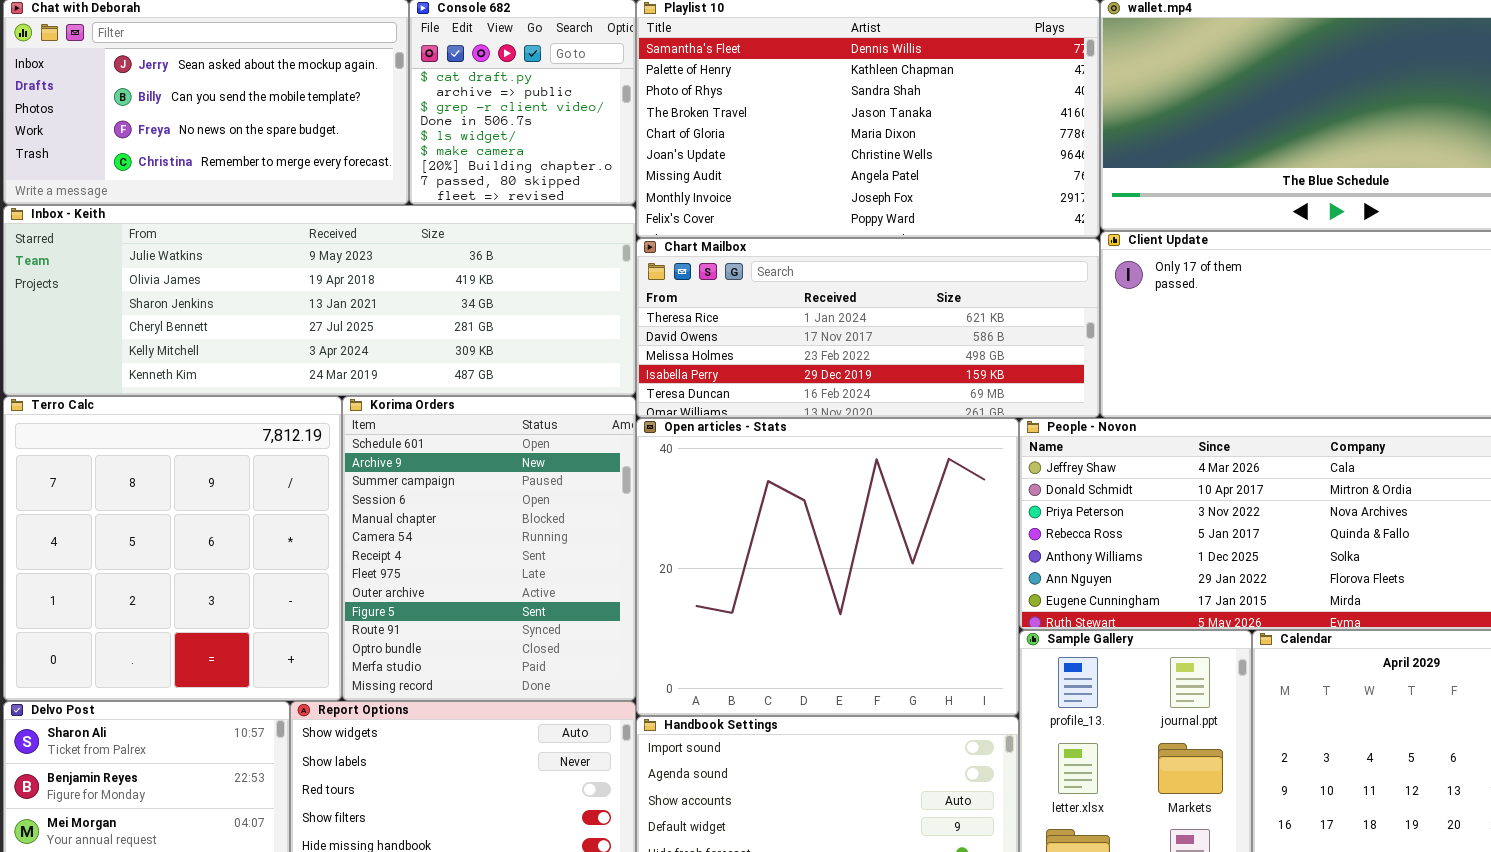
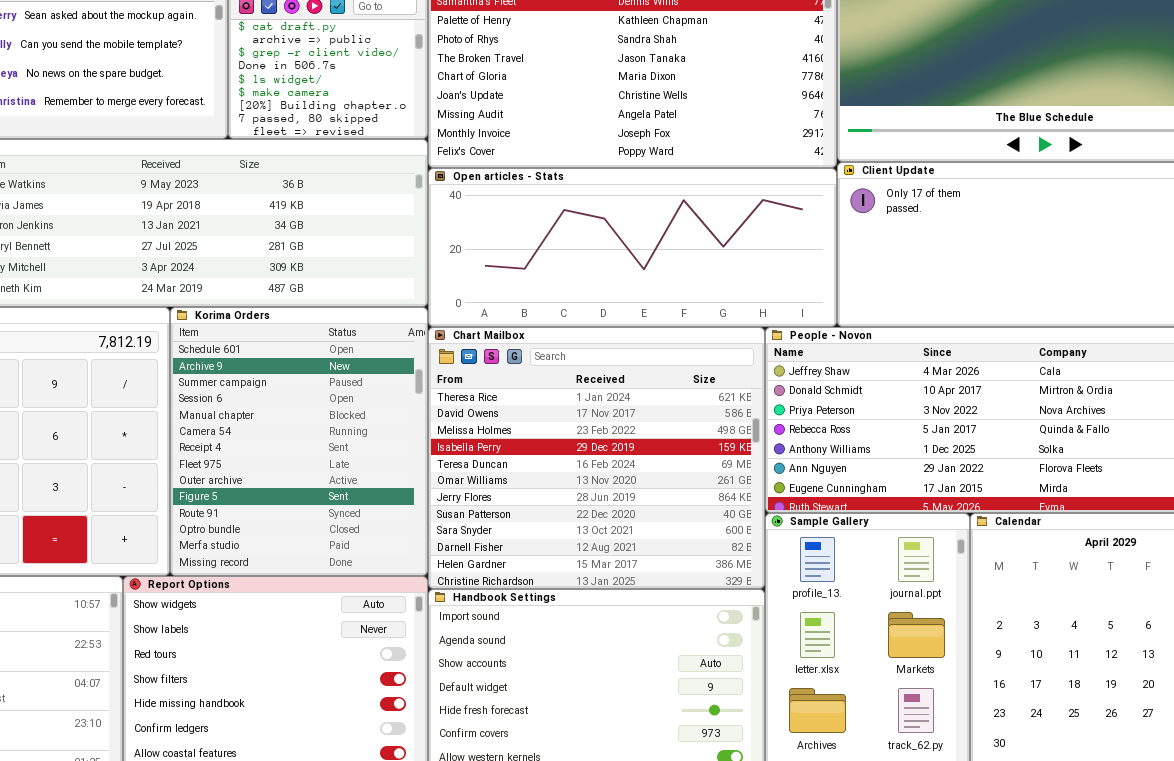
Chart Mailbox: [636,238,1100,418] -> [428,327,765,589], moved, resized
Open articles - Stats: [636,418,1019,716] -> [428,168,837,327], moved, resized

